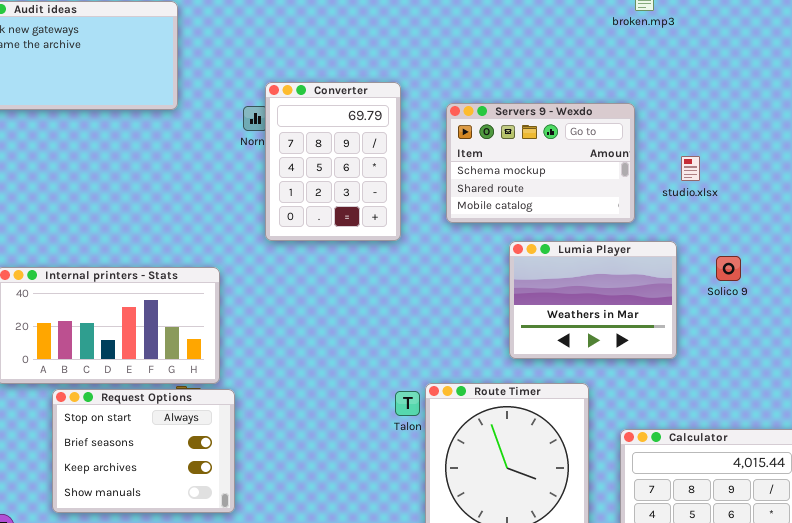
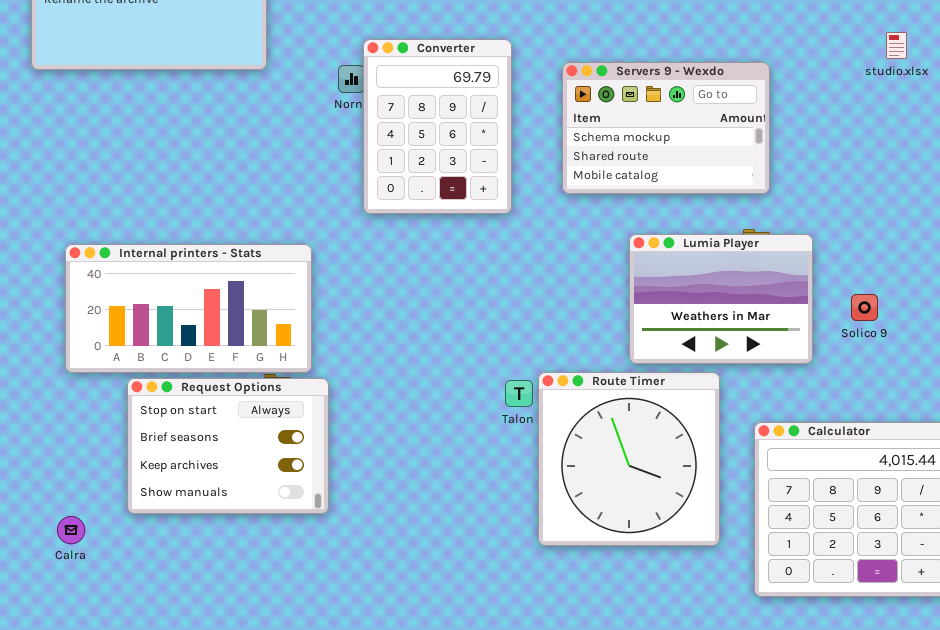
studio.xlsx: [681,156,700,181] -> [886,32,907,59], moved
Lumia Player: [509,241,677,359] -> [629,234,813,364], moved
Solico 9: [716,256,741,281] -> [851,294,878,321], moved

